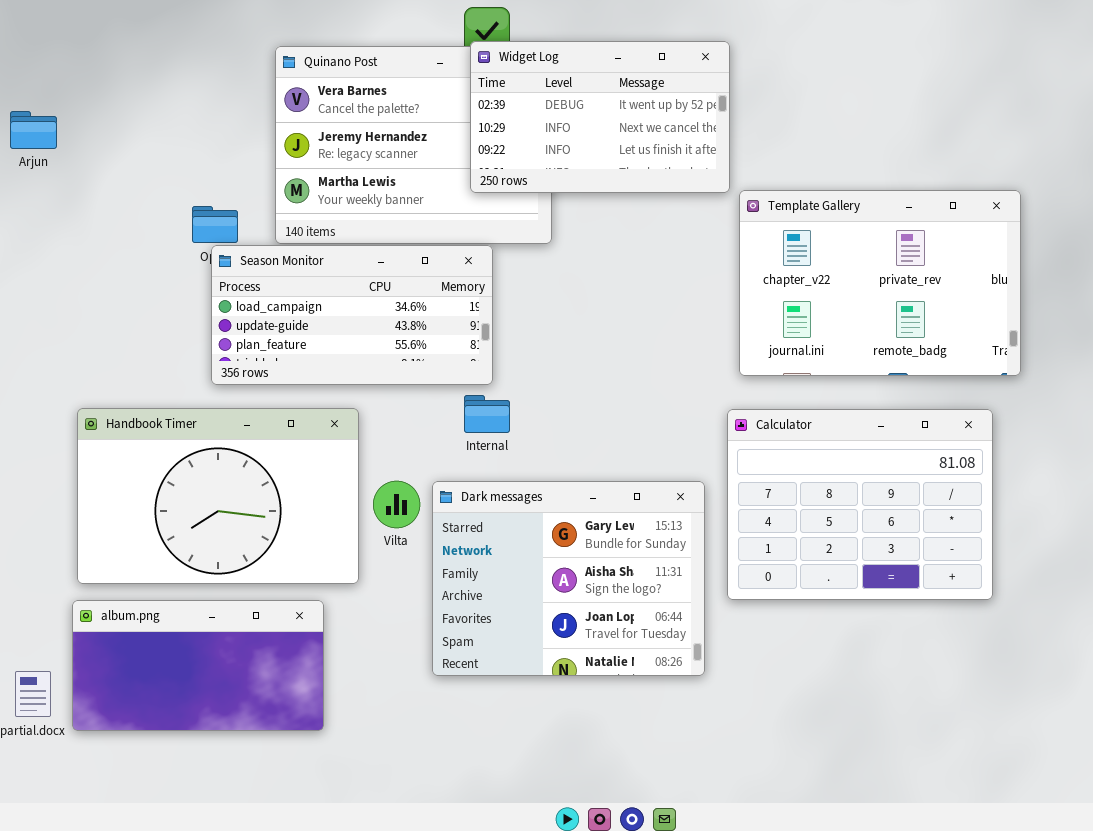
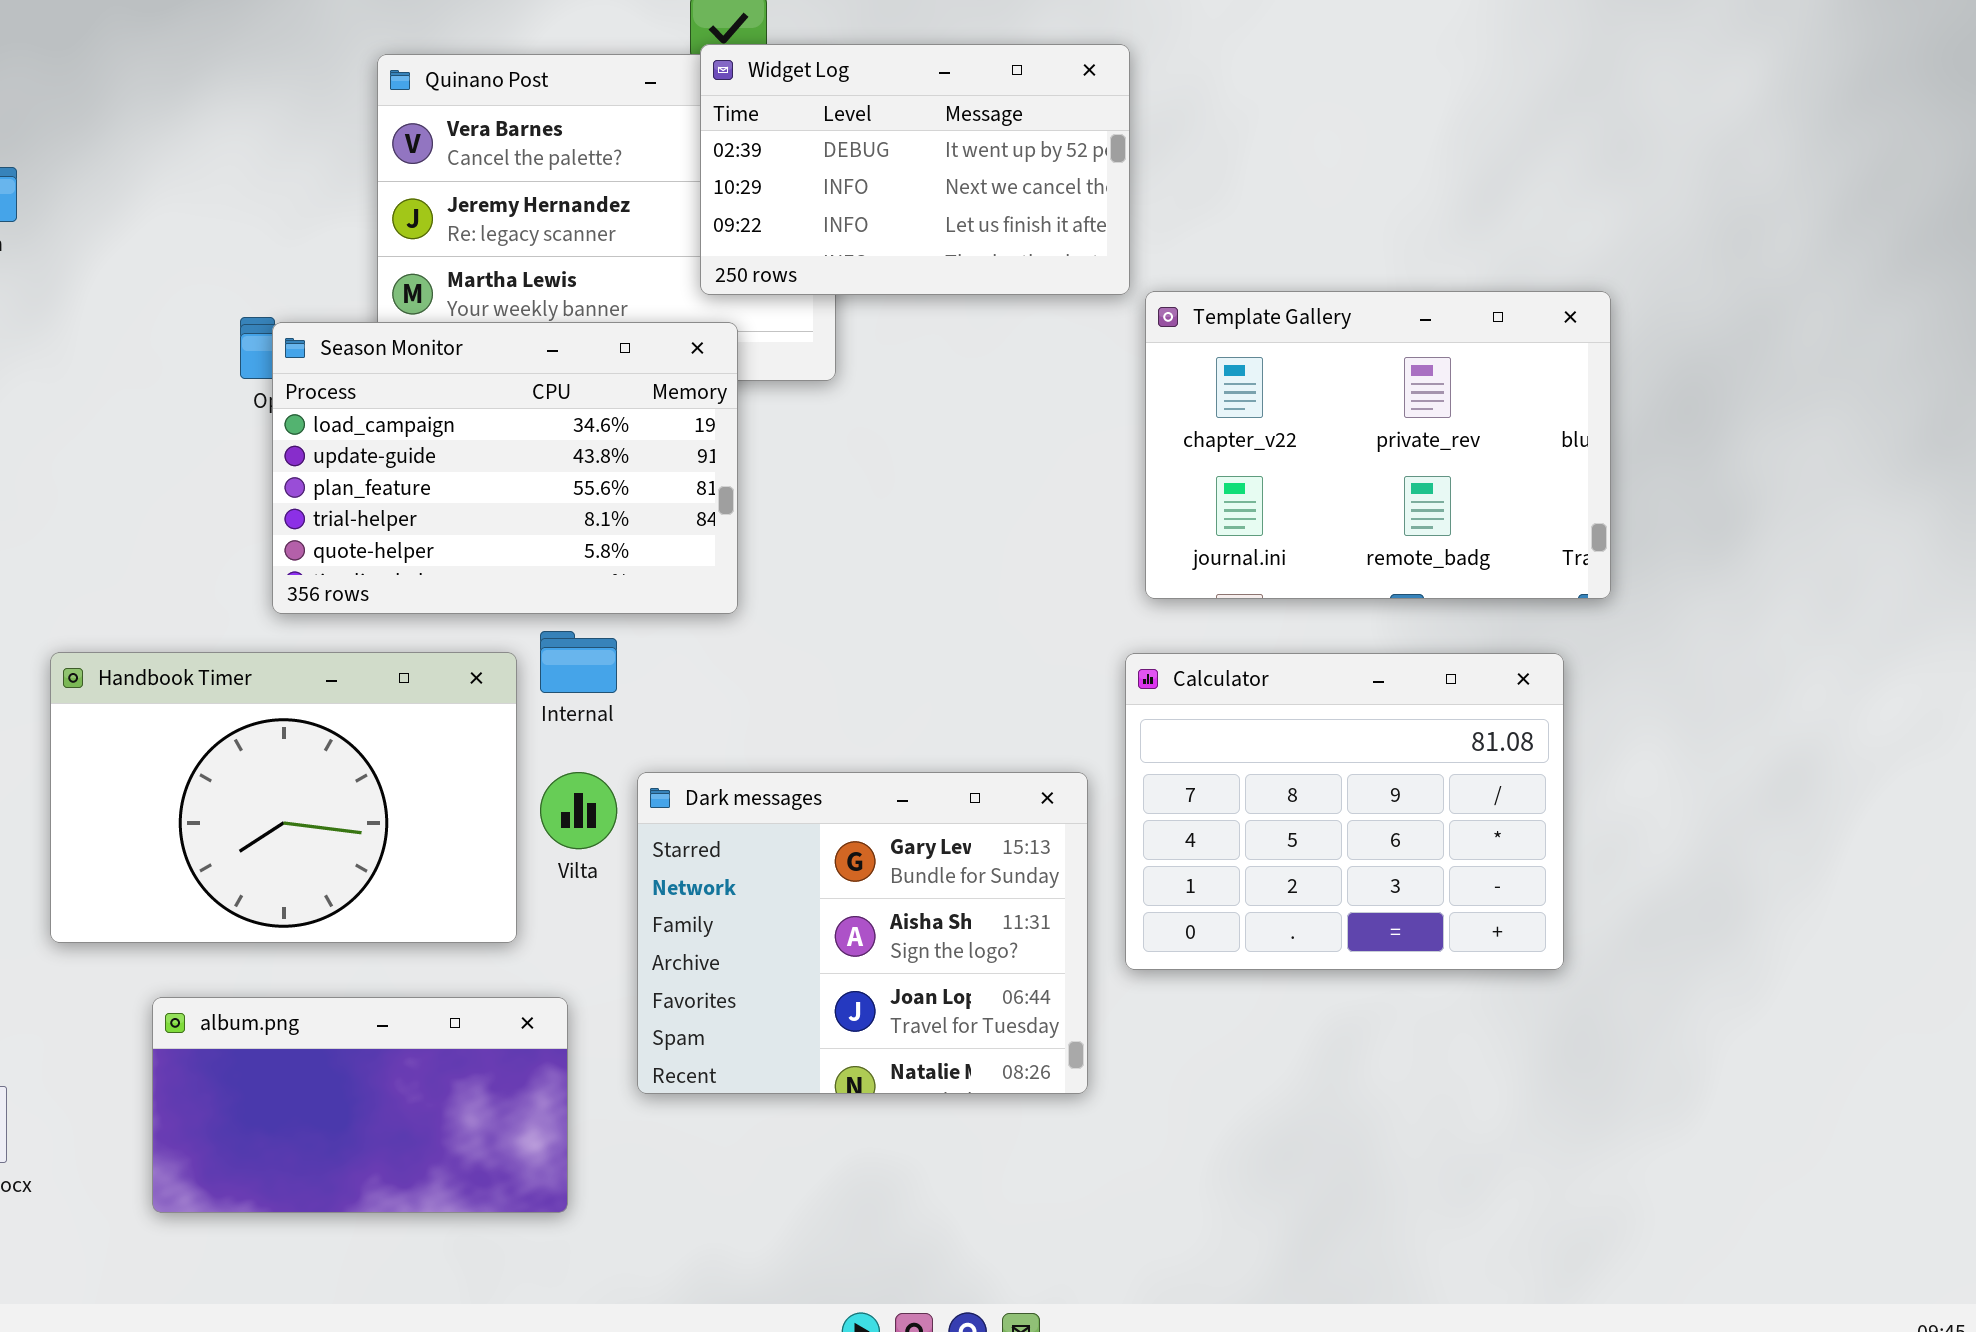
Season Monitor: [211,245,493,385] -> [272,322,738,614], resized
Internal: [464,395,510,433] -> [540,631,617,693], moved
album.png: [72,600,324,731] -> [152,997,568,1213], moved

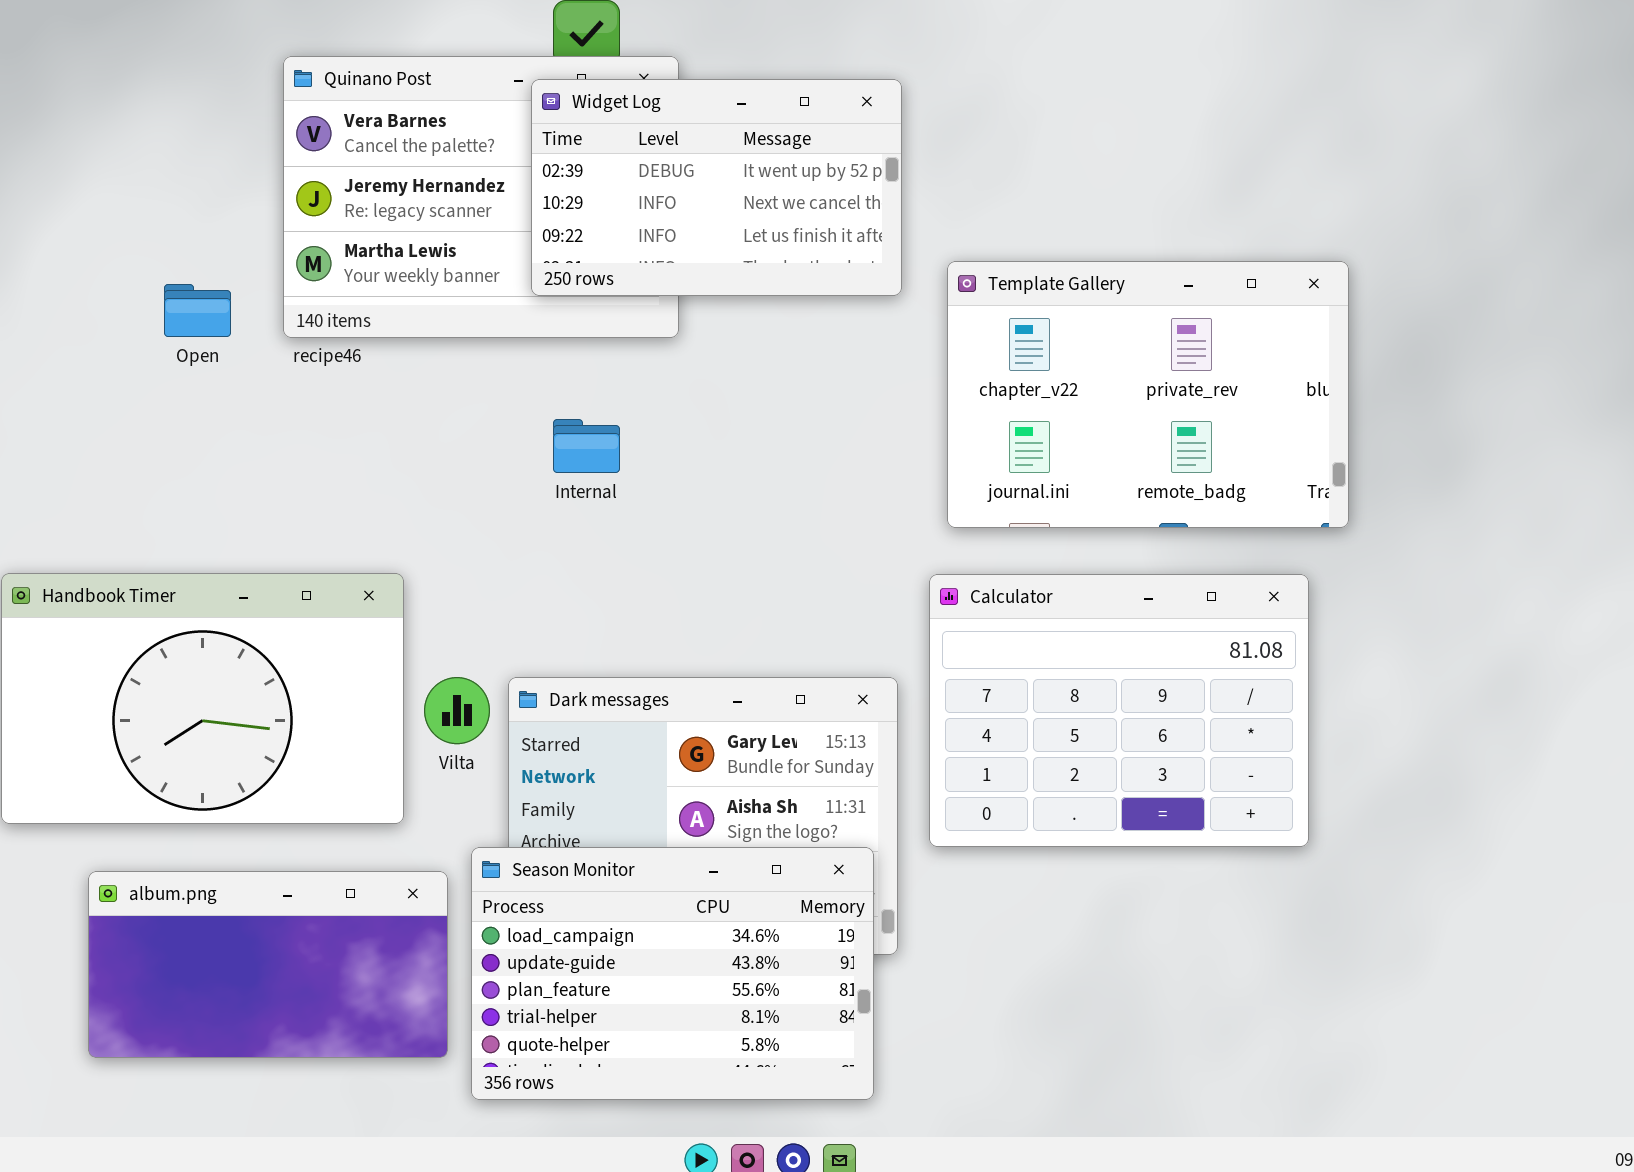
Widget Log: [700,44,1130,295] -> [531,79,902,296], moved
Season Monitor: [272,322,738,614] -> [471,847,874,1100], moved
Internal: [540,631,617,693] -> [553,419,620,473], moved

